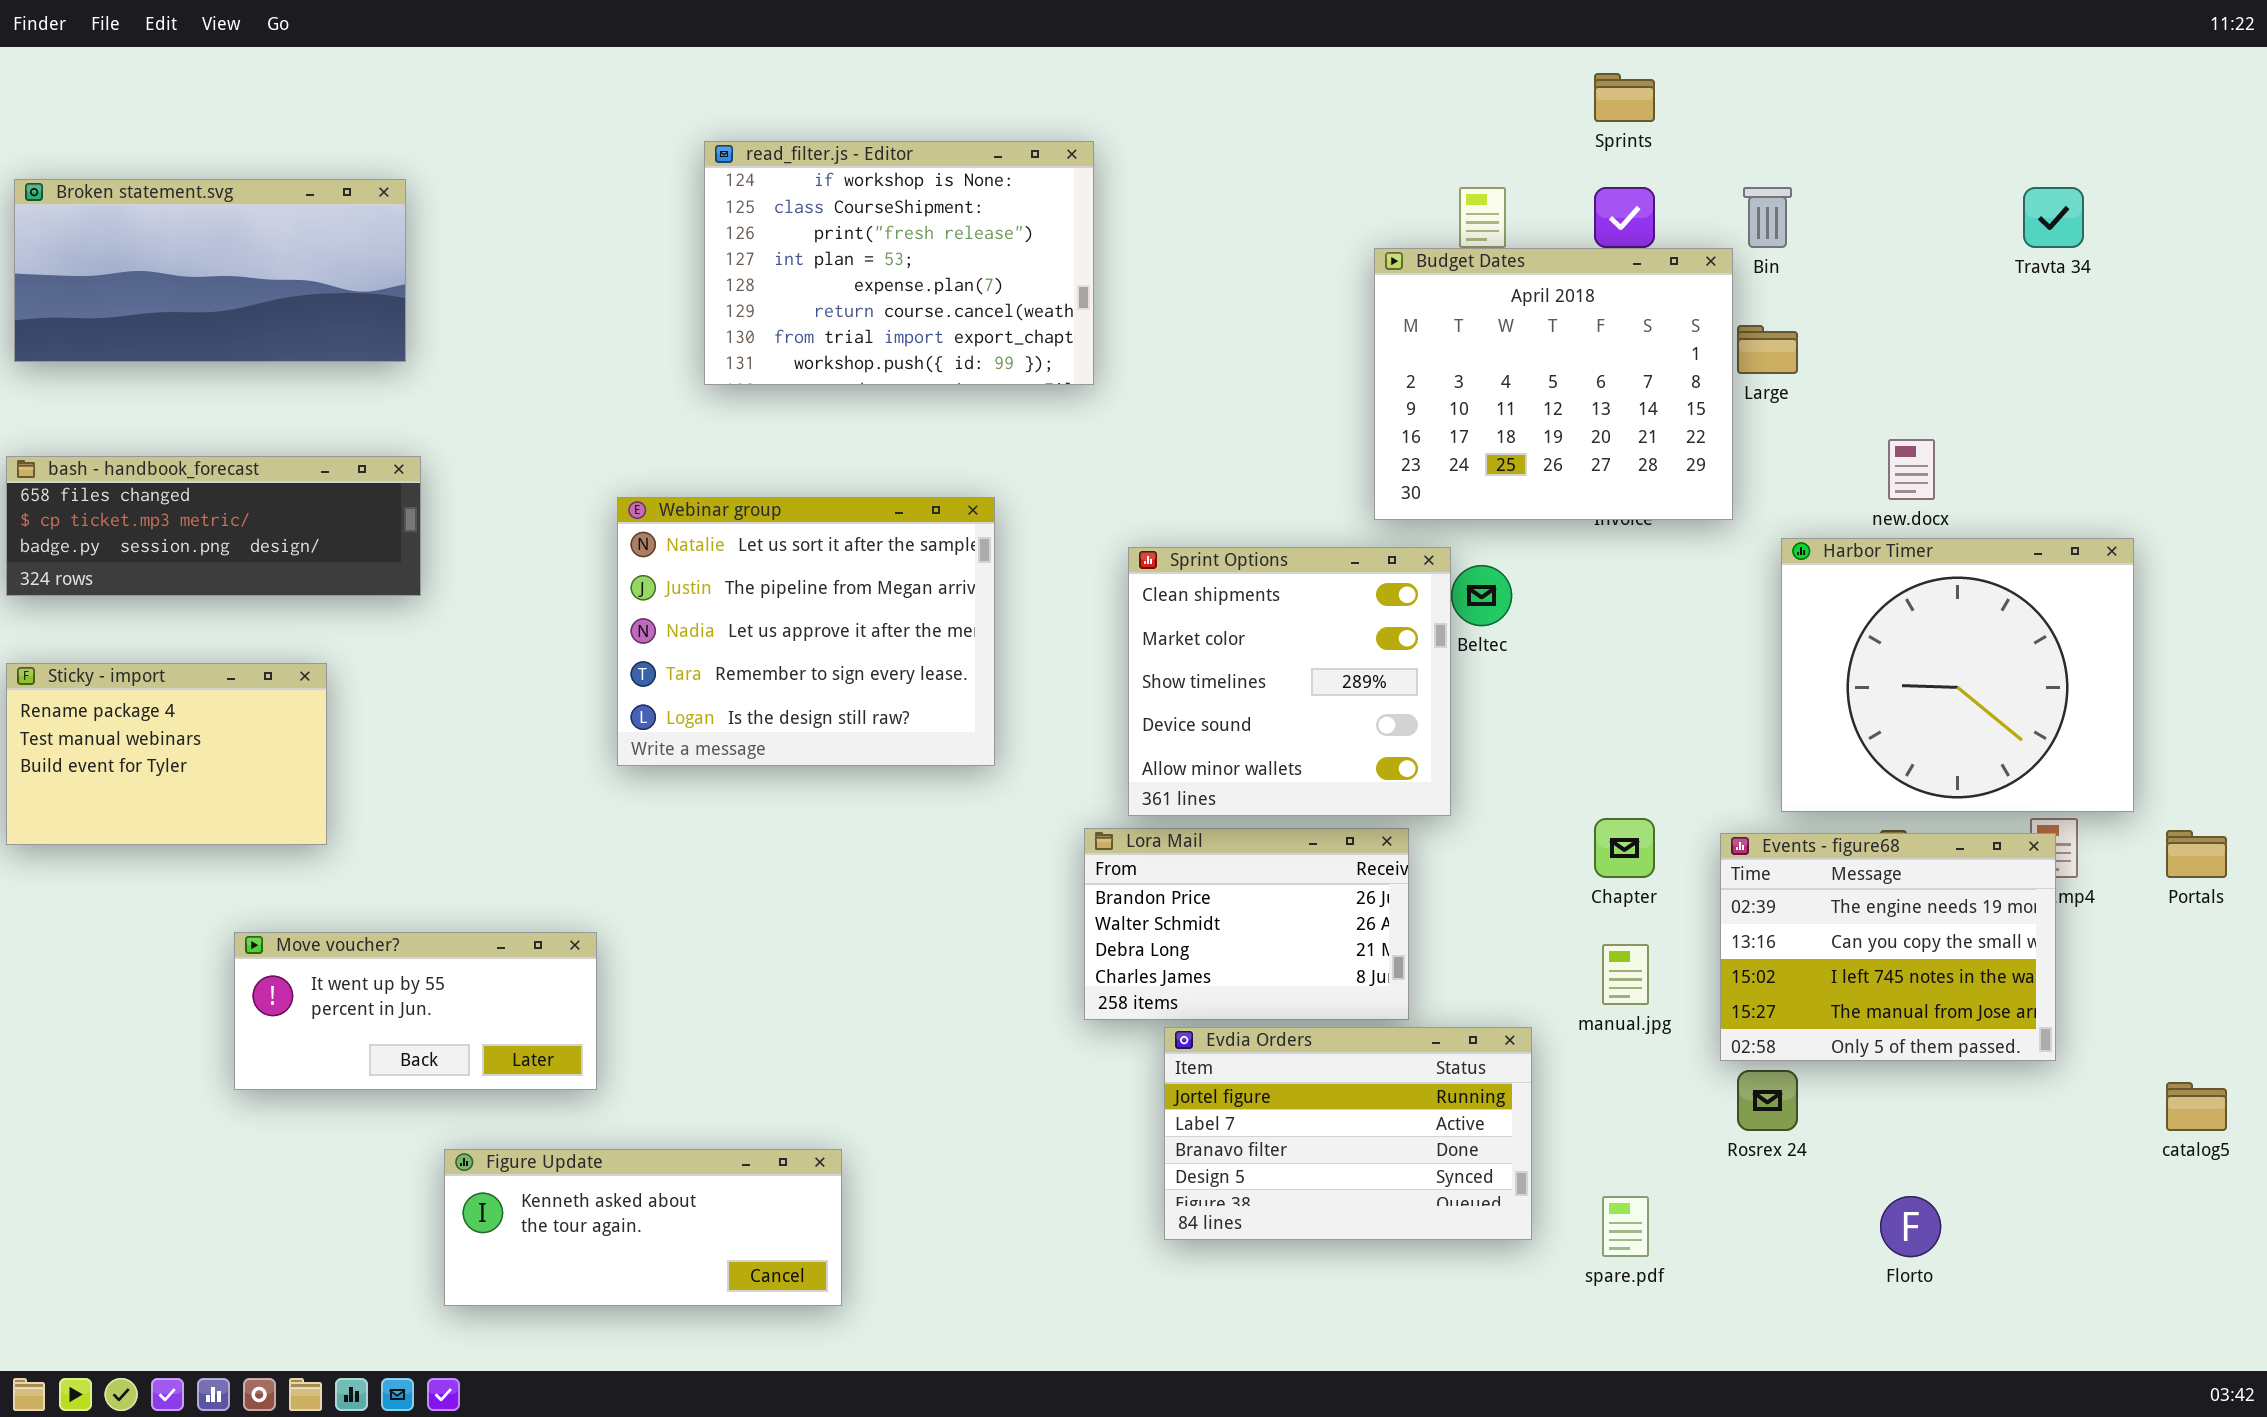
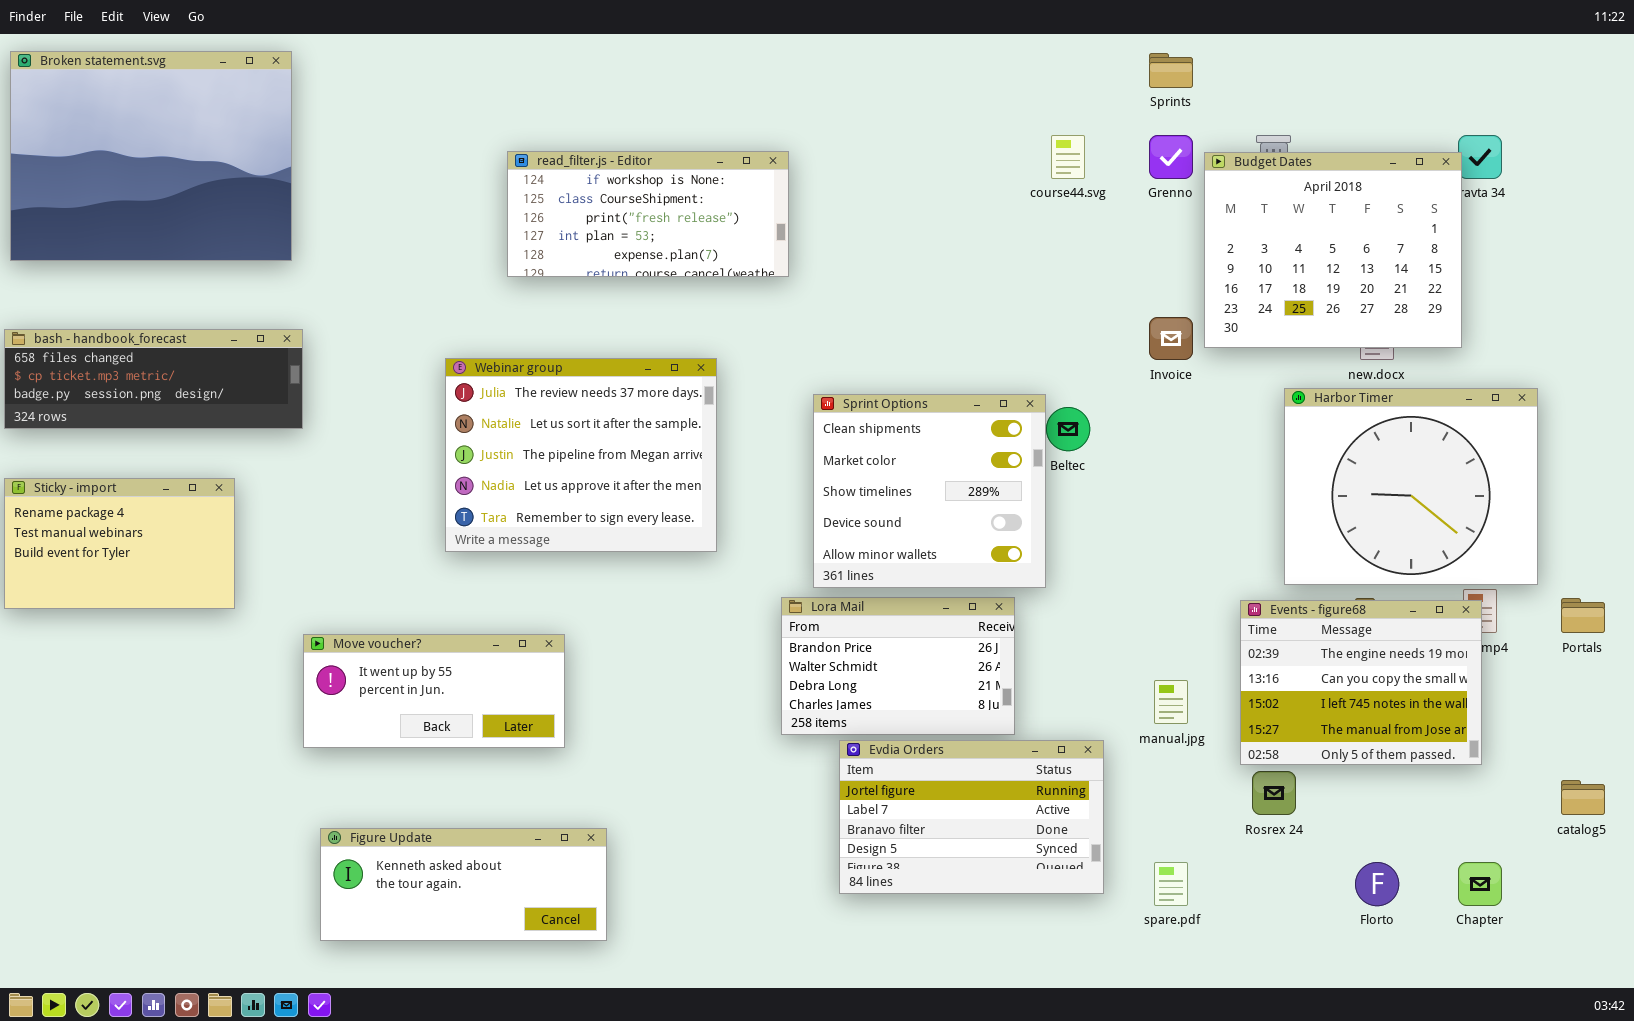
read_filter.js - Editor: [704,141,1094,385] -> [507,151,789,277], resized
Broken statement.svg: [14,179,406,362] -> [10,51,292,261], resized
Budget Dates: [1374,248,1733,520] -> [1204,152,1462,348], moved
Webinar group: [617,497,995,766] -> [445,358,717,552], scrolled up 1 row
Chapter: [1594,818,1655,878] -> [1458,862,1502,906], moved
Move voucher?: [234,932,597,1090] -> [303,634,565,748], moved

